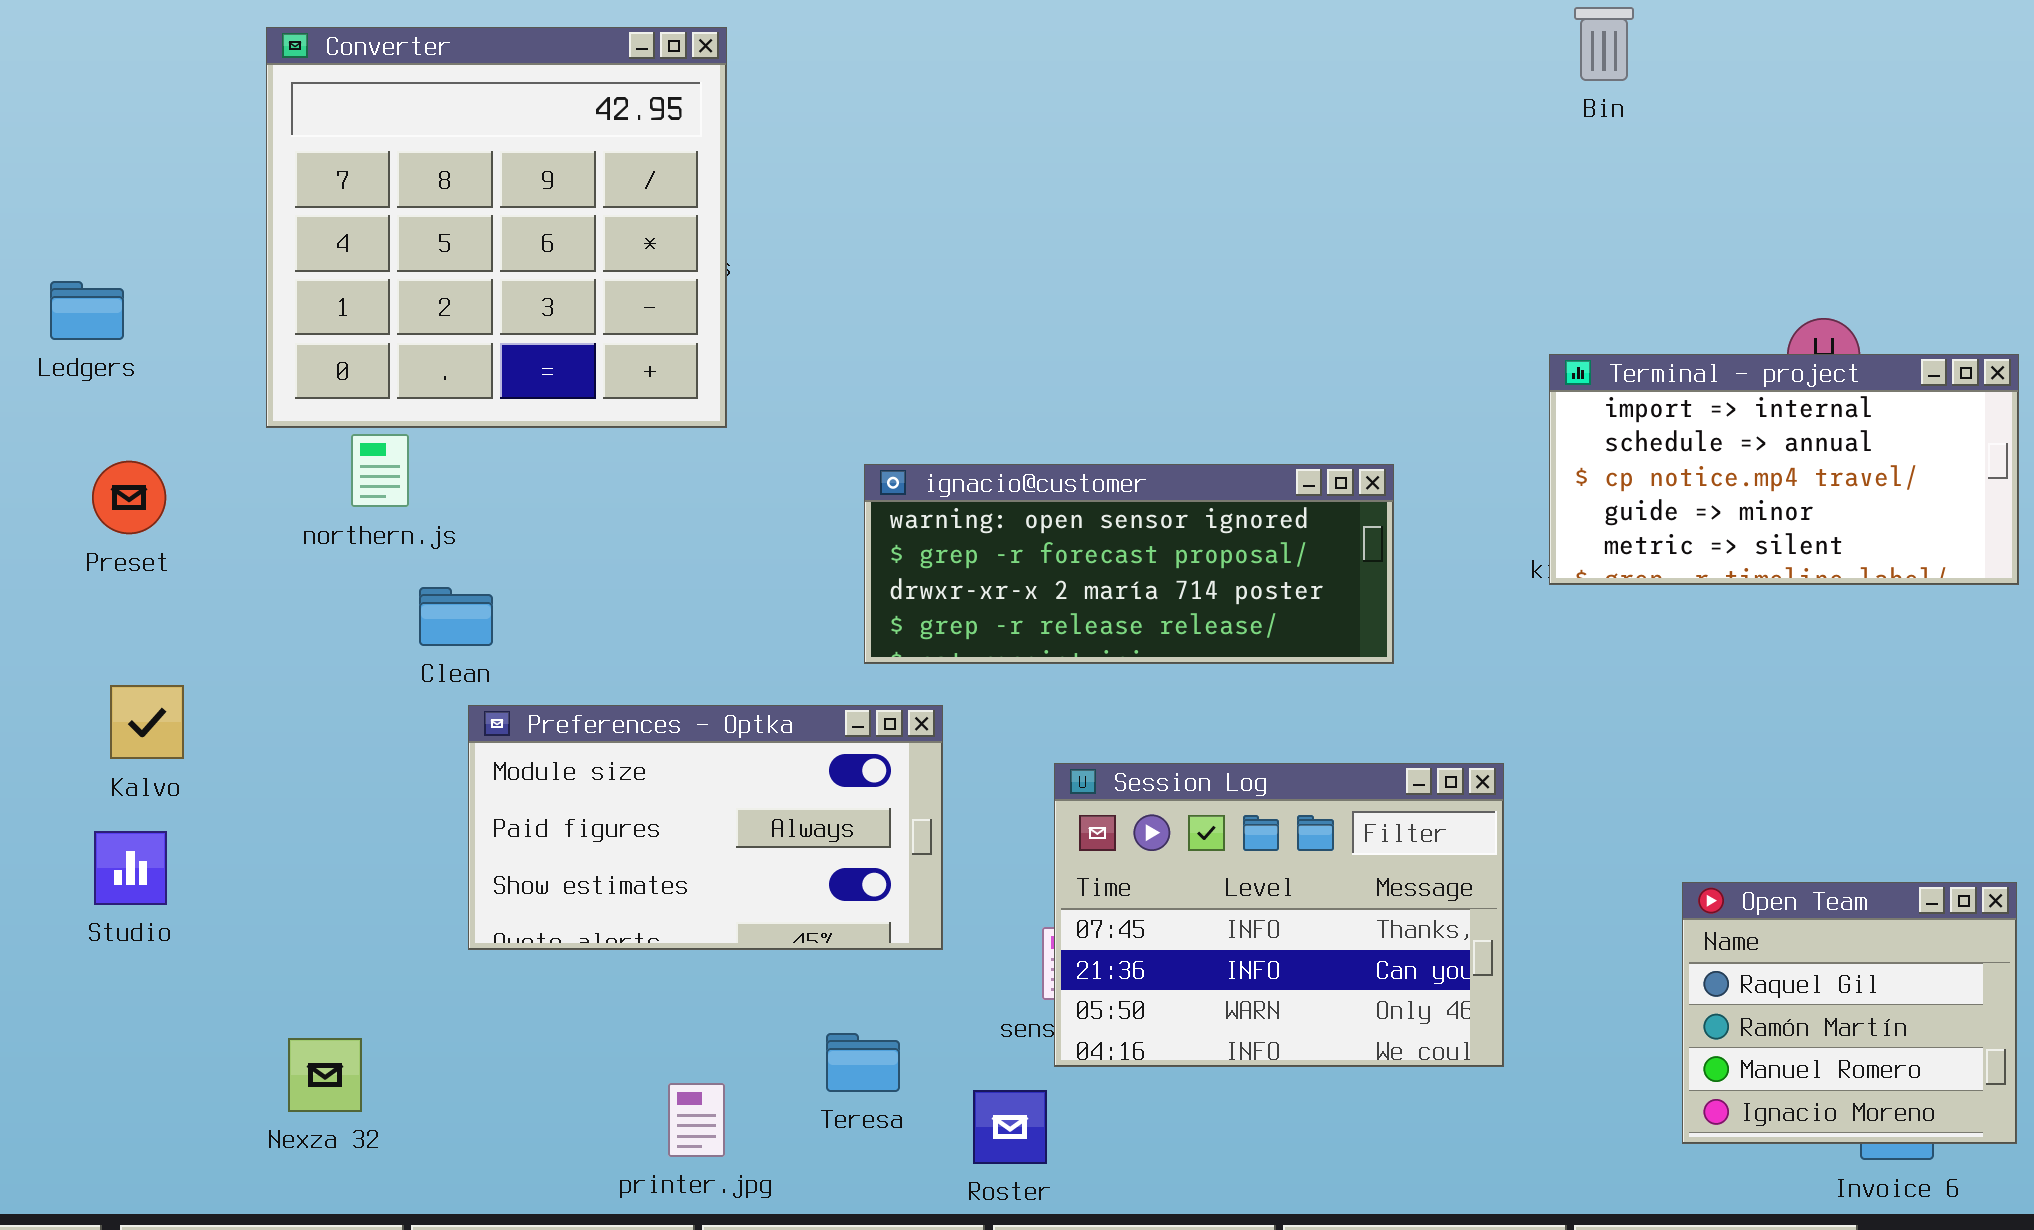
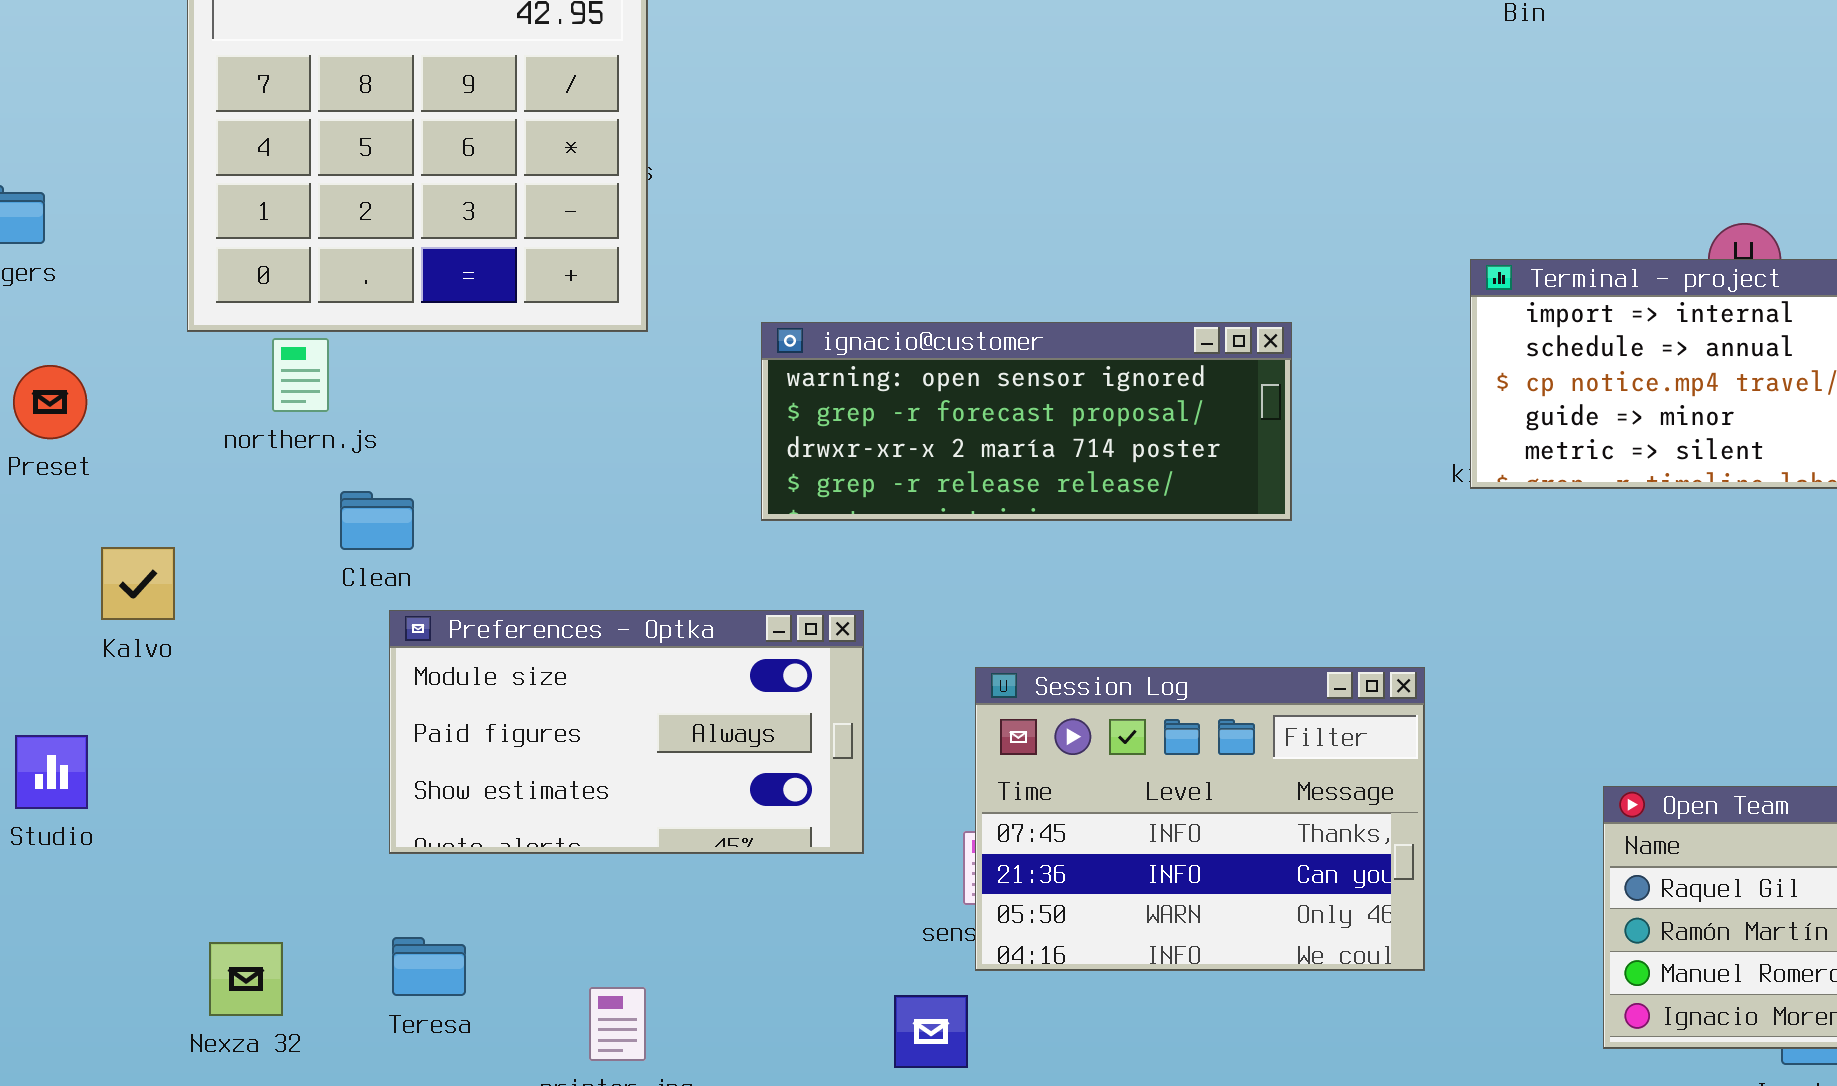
ignacio@customer: [864,464,1394,664] -> [761,322,1292,521], moved
Kalvo: [110,685,184,759] -> [101,547,175,620], moved
Teresa: [826,1033,900,1092] -> [392,937,466,996], moved

